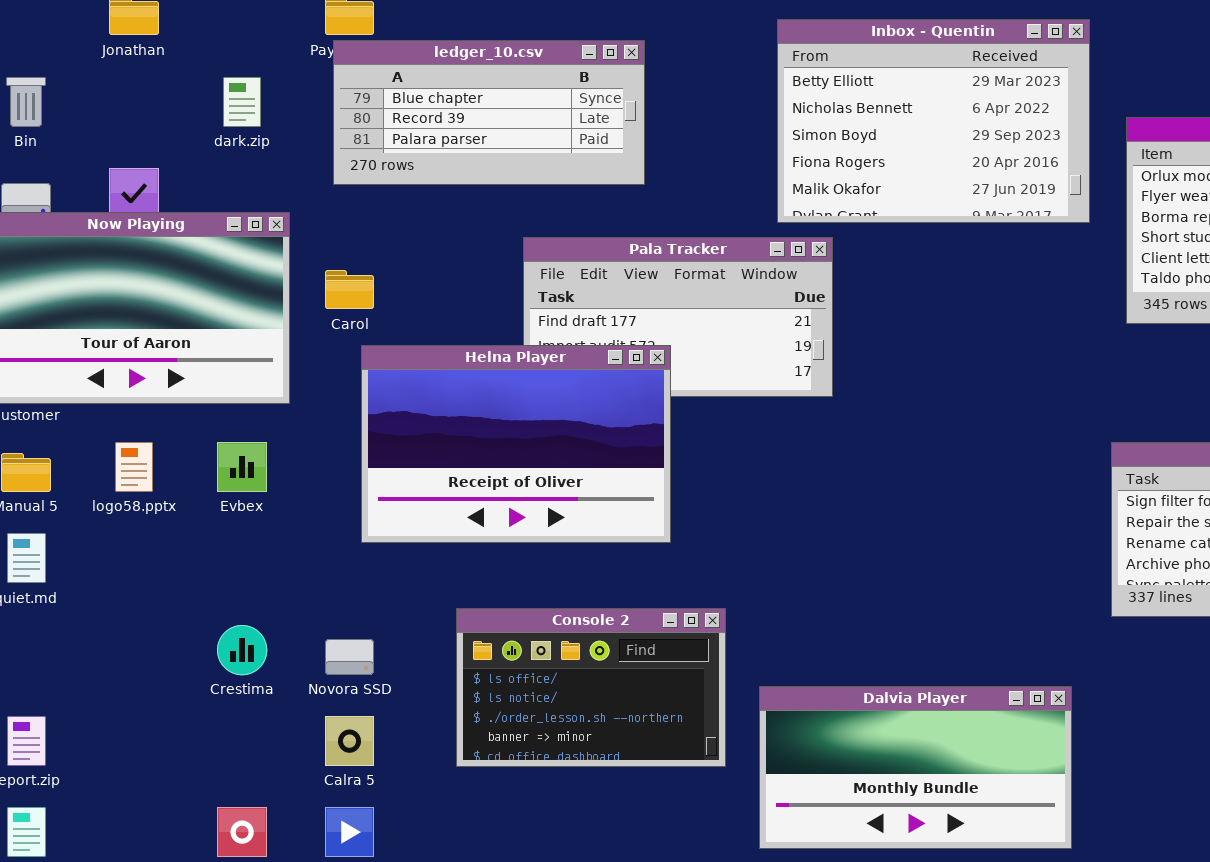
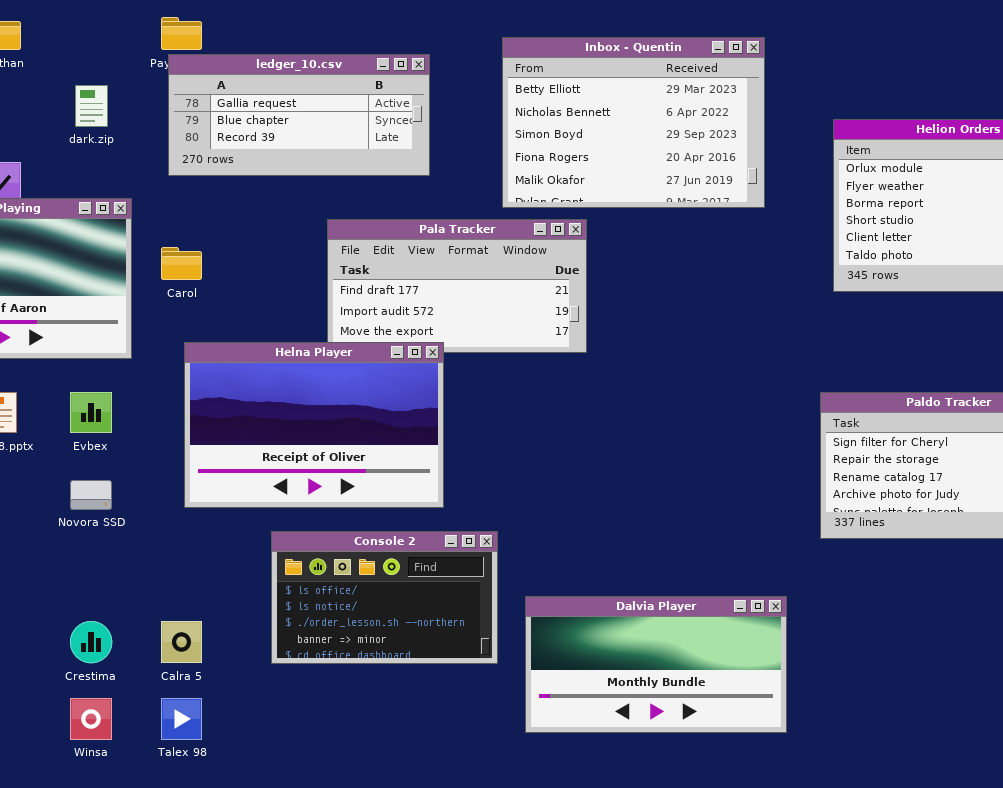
Inbox - Quentin: [777,19,1090,223] -> [502,37,765,208], moved
ledger_10.csv: [333,40,645,185] -> [168,54,430,176], scrolled up 1 row
Helna Player: [361,345,671,543] -> [184,342,444,508], moved
Crestima: [217,625,267,675] -> [70,621,112,663], moved
Novora SSD: [325,639,374,675] -> [70,480,112,510], moved

